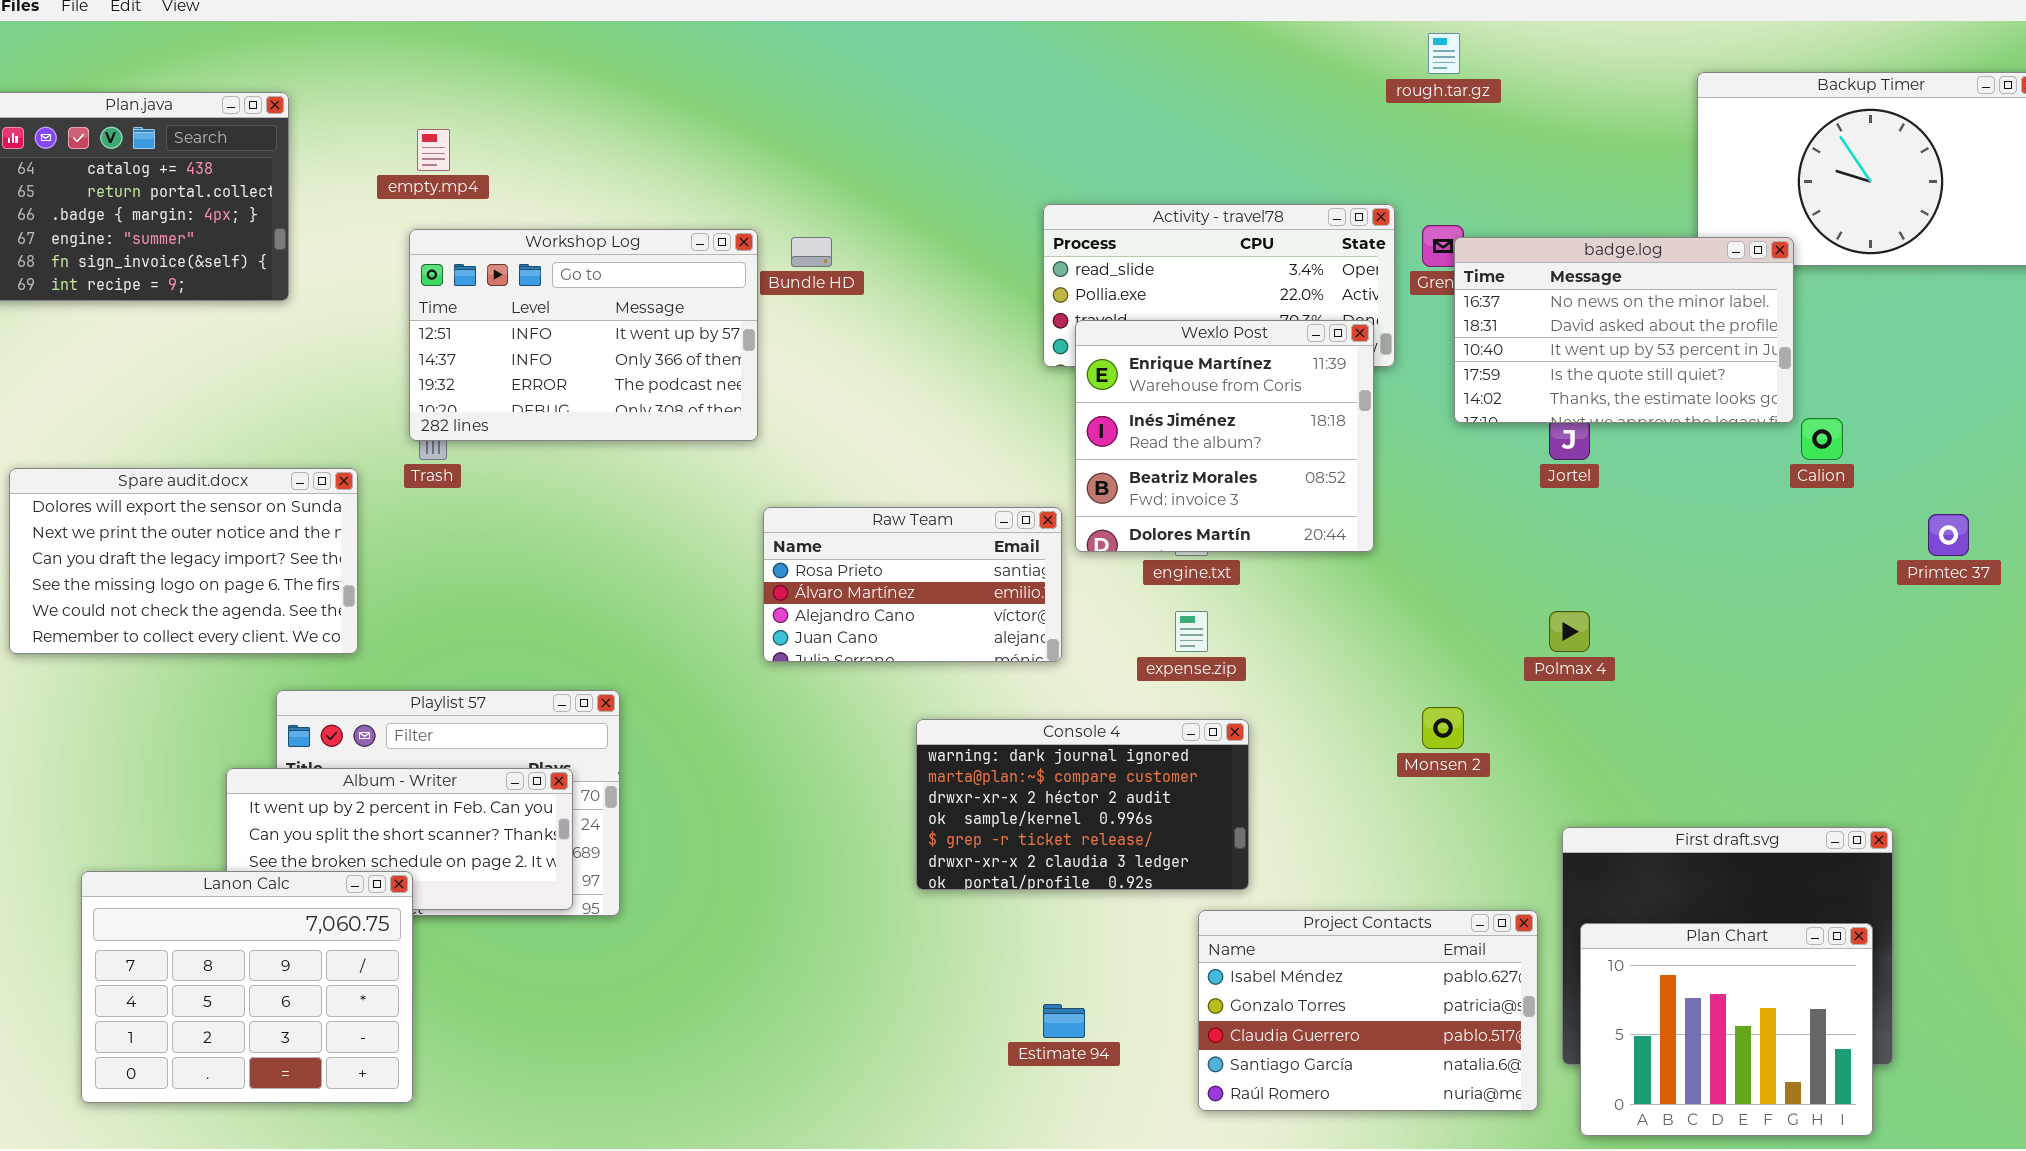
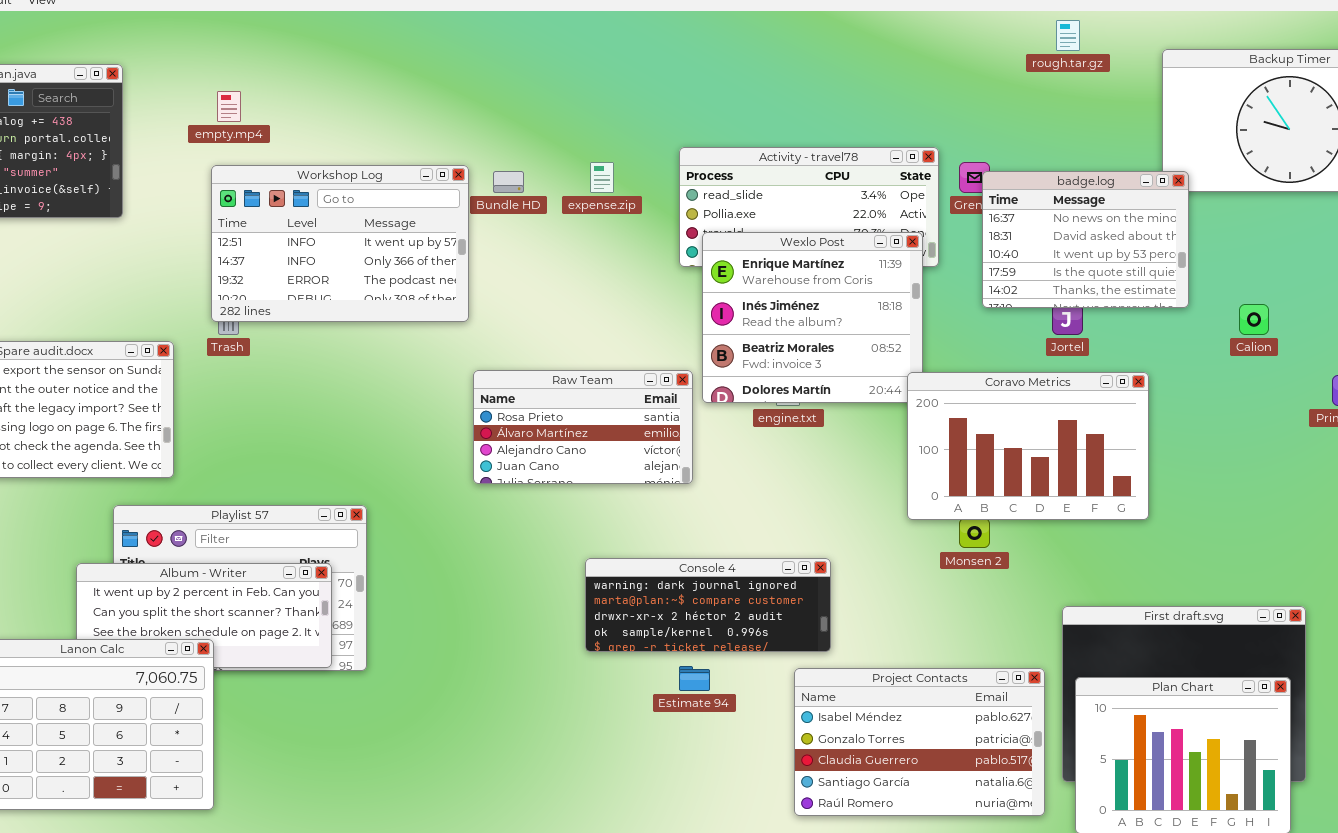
rough.tar.gz: [1428,33,1460,74] -> [1056,20,1080,51], moved
badge.log: [1454,237,1794,423] -> [982,171,1189,308], resized
Coravo Metrics: none -> [907,372,1149,520], opened
expense.zip: [1175,611,1208,652] -> [590,162,614,193], moved
Console 4: [916,719,1249,890] -> [585,558,831,652], resized
Estimate 94: [1043,1004,1085,1038] -> [679,666,710,691], moved

